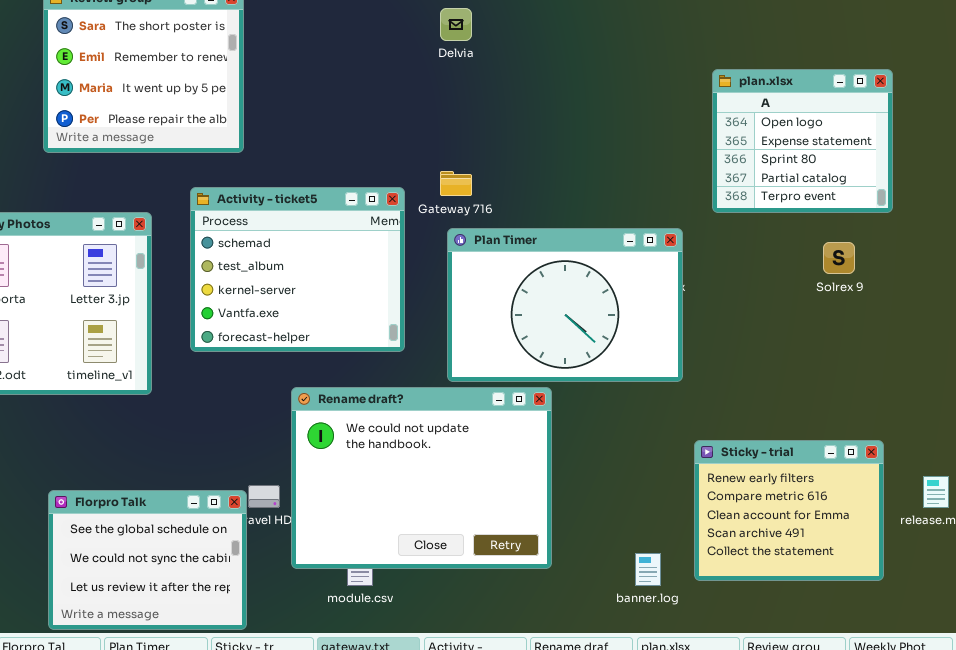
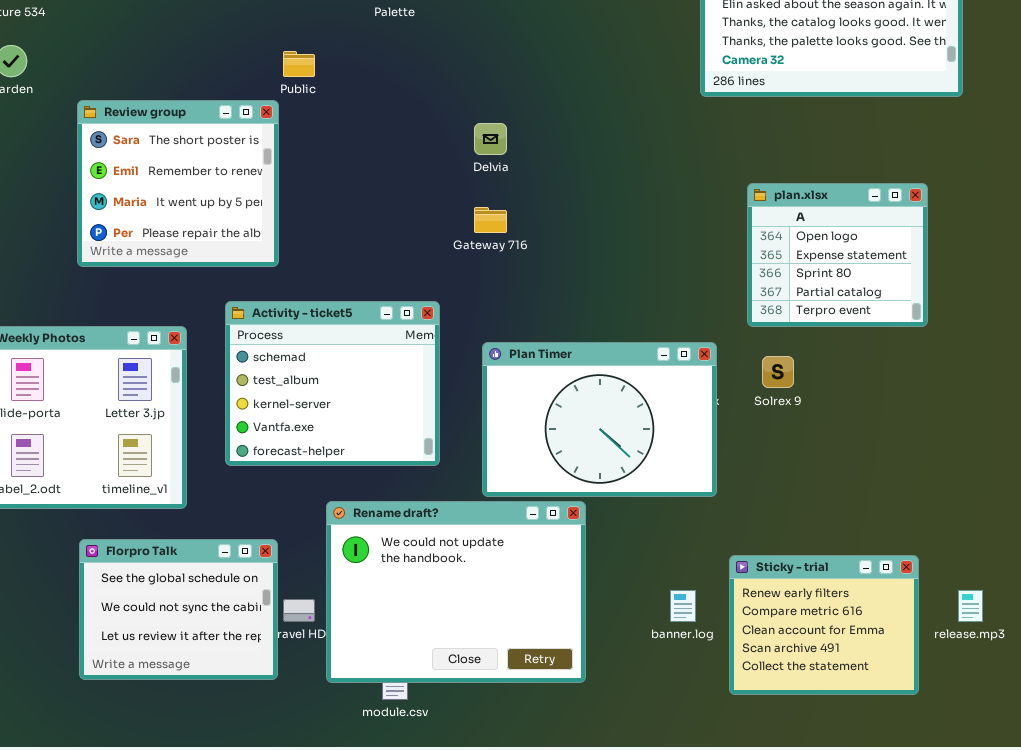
Gateway 716: [440,171,472,196] -> [474,207,507,233], moved
Solrex 9: [823,242,855,274] -> [762,356,794,388], moved
Florpro Talk: [48,490,247,630] -> [79,539,278,680], moved
banner.log: [635,553,661,586] -> [670,590,696,622], moved

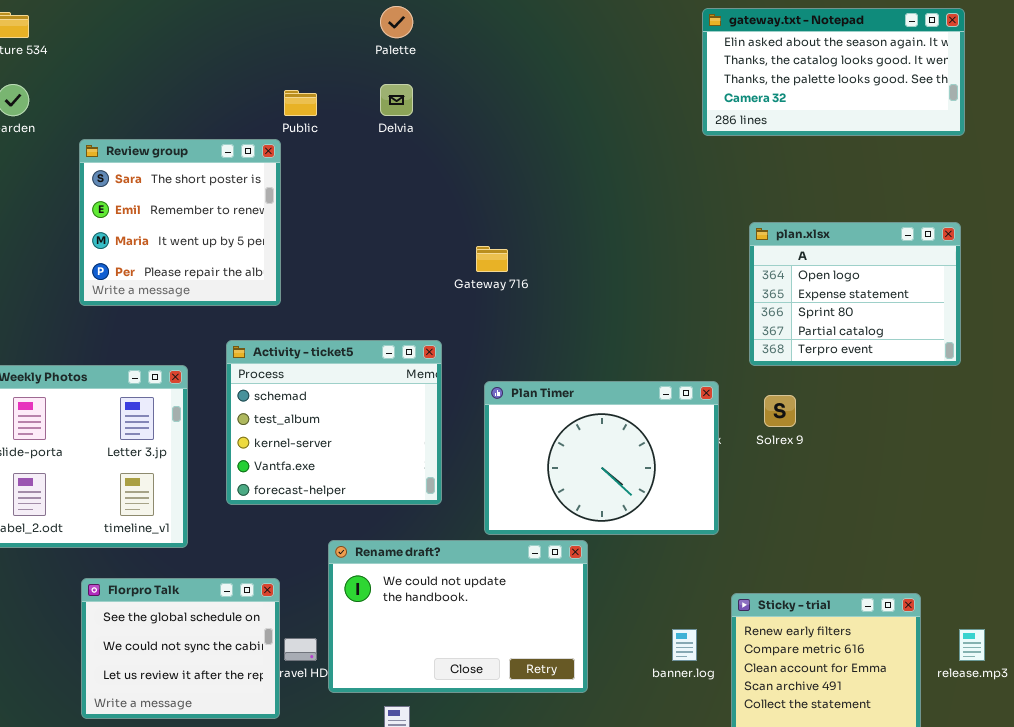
Delvia: [474,123,507,155] -> [380,84,413,116], moved
plan.xlsx: [747,183,928,327] -> [749,222,961,366], resized
Rename draft?: [326,501,586,683] -> [328,540,588,693], resized

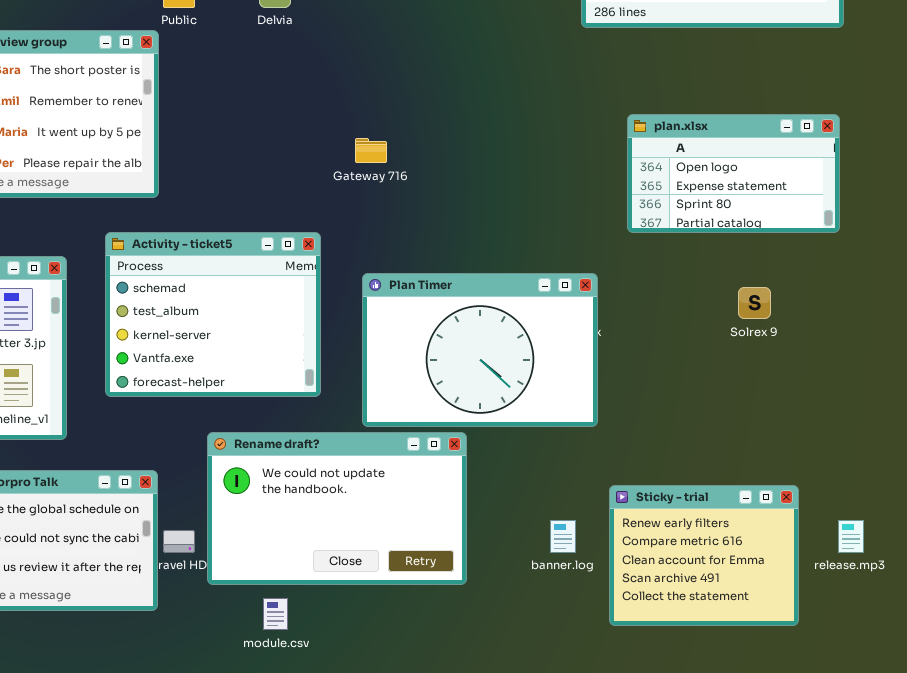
plan.xlsx: [749,222,961,366] -> [627,114,840,233], resized
Solrex 9: [764,395,796,427] -> [738,287,771,319], moved

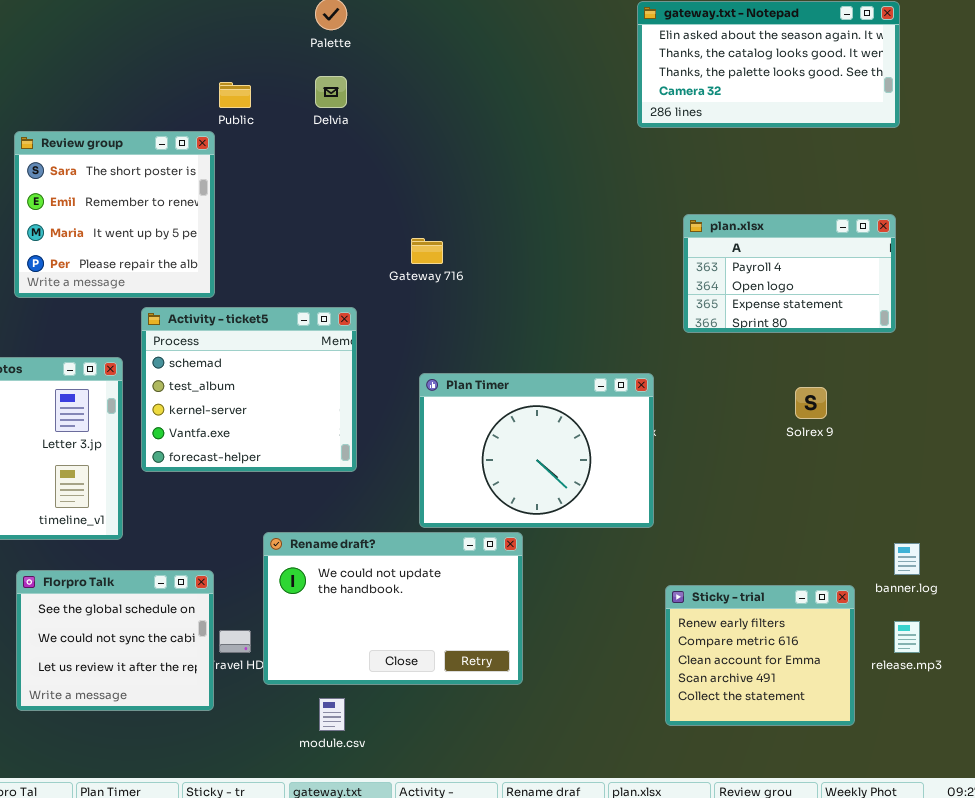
plan.xlsx: [627,114,840,233] -> [683,214,896,333], scrolled up 1 row
Activity - ticket5: [105,232,321,397] -> [141,307,357,472], moved
banner.log: [550,520,576,553] -> [894,543,920,575], moved

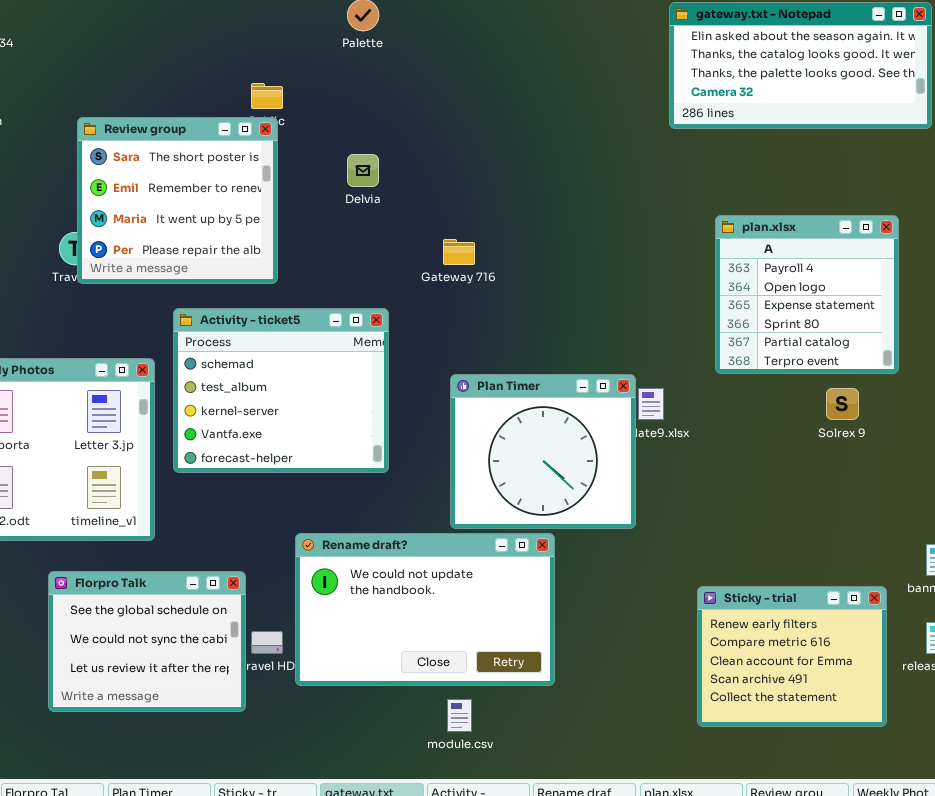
Delvia: [315,76,347,108] -> [347,154,379,187], moved
Review group: [14,131,215,298] -> [77,117,278,284], moved
plan.xlsx: [683,214,896,333] -> [715,215,899,374], resized
Plan Timer: [419,373,654,528] -> [450,374,636,529], resized
module.csv: [319,698,345,731] -> [447,699,472,732], moved

